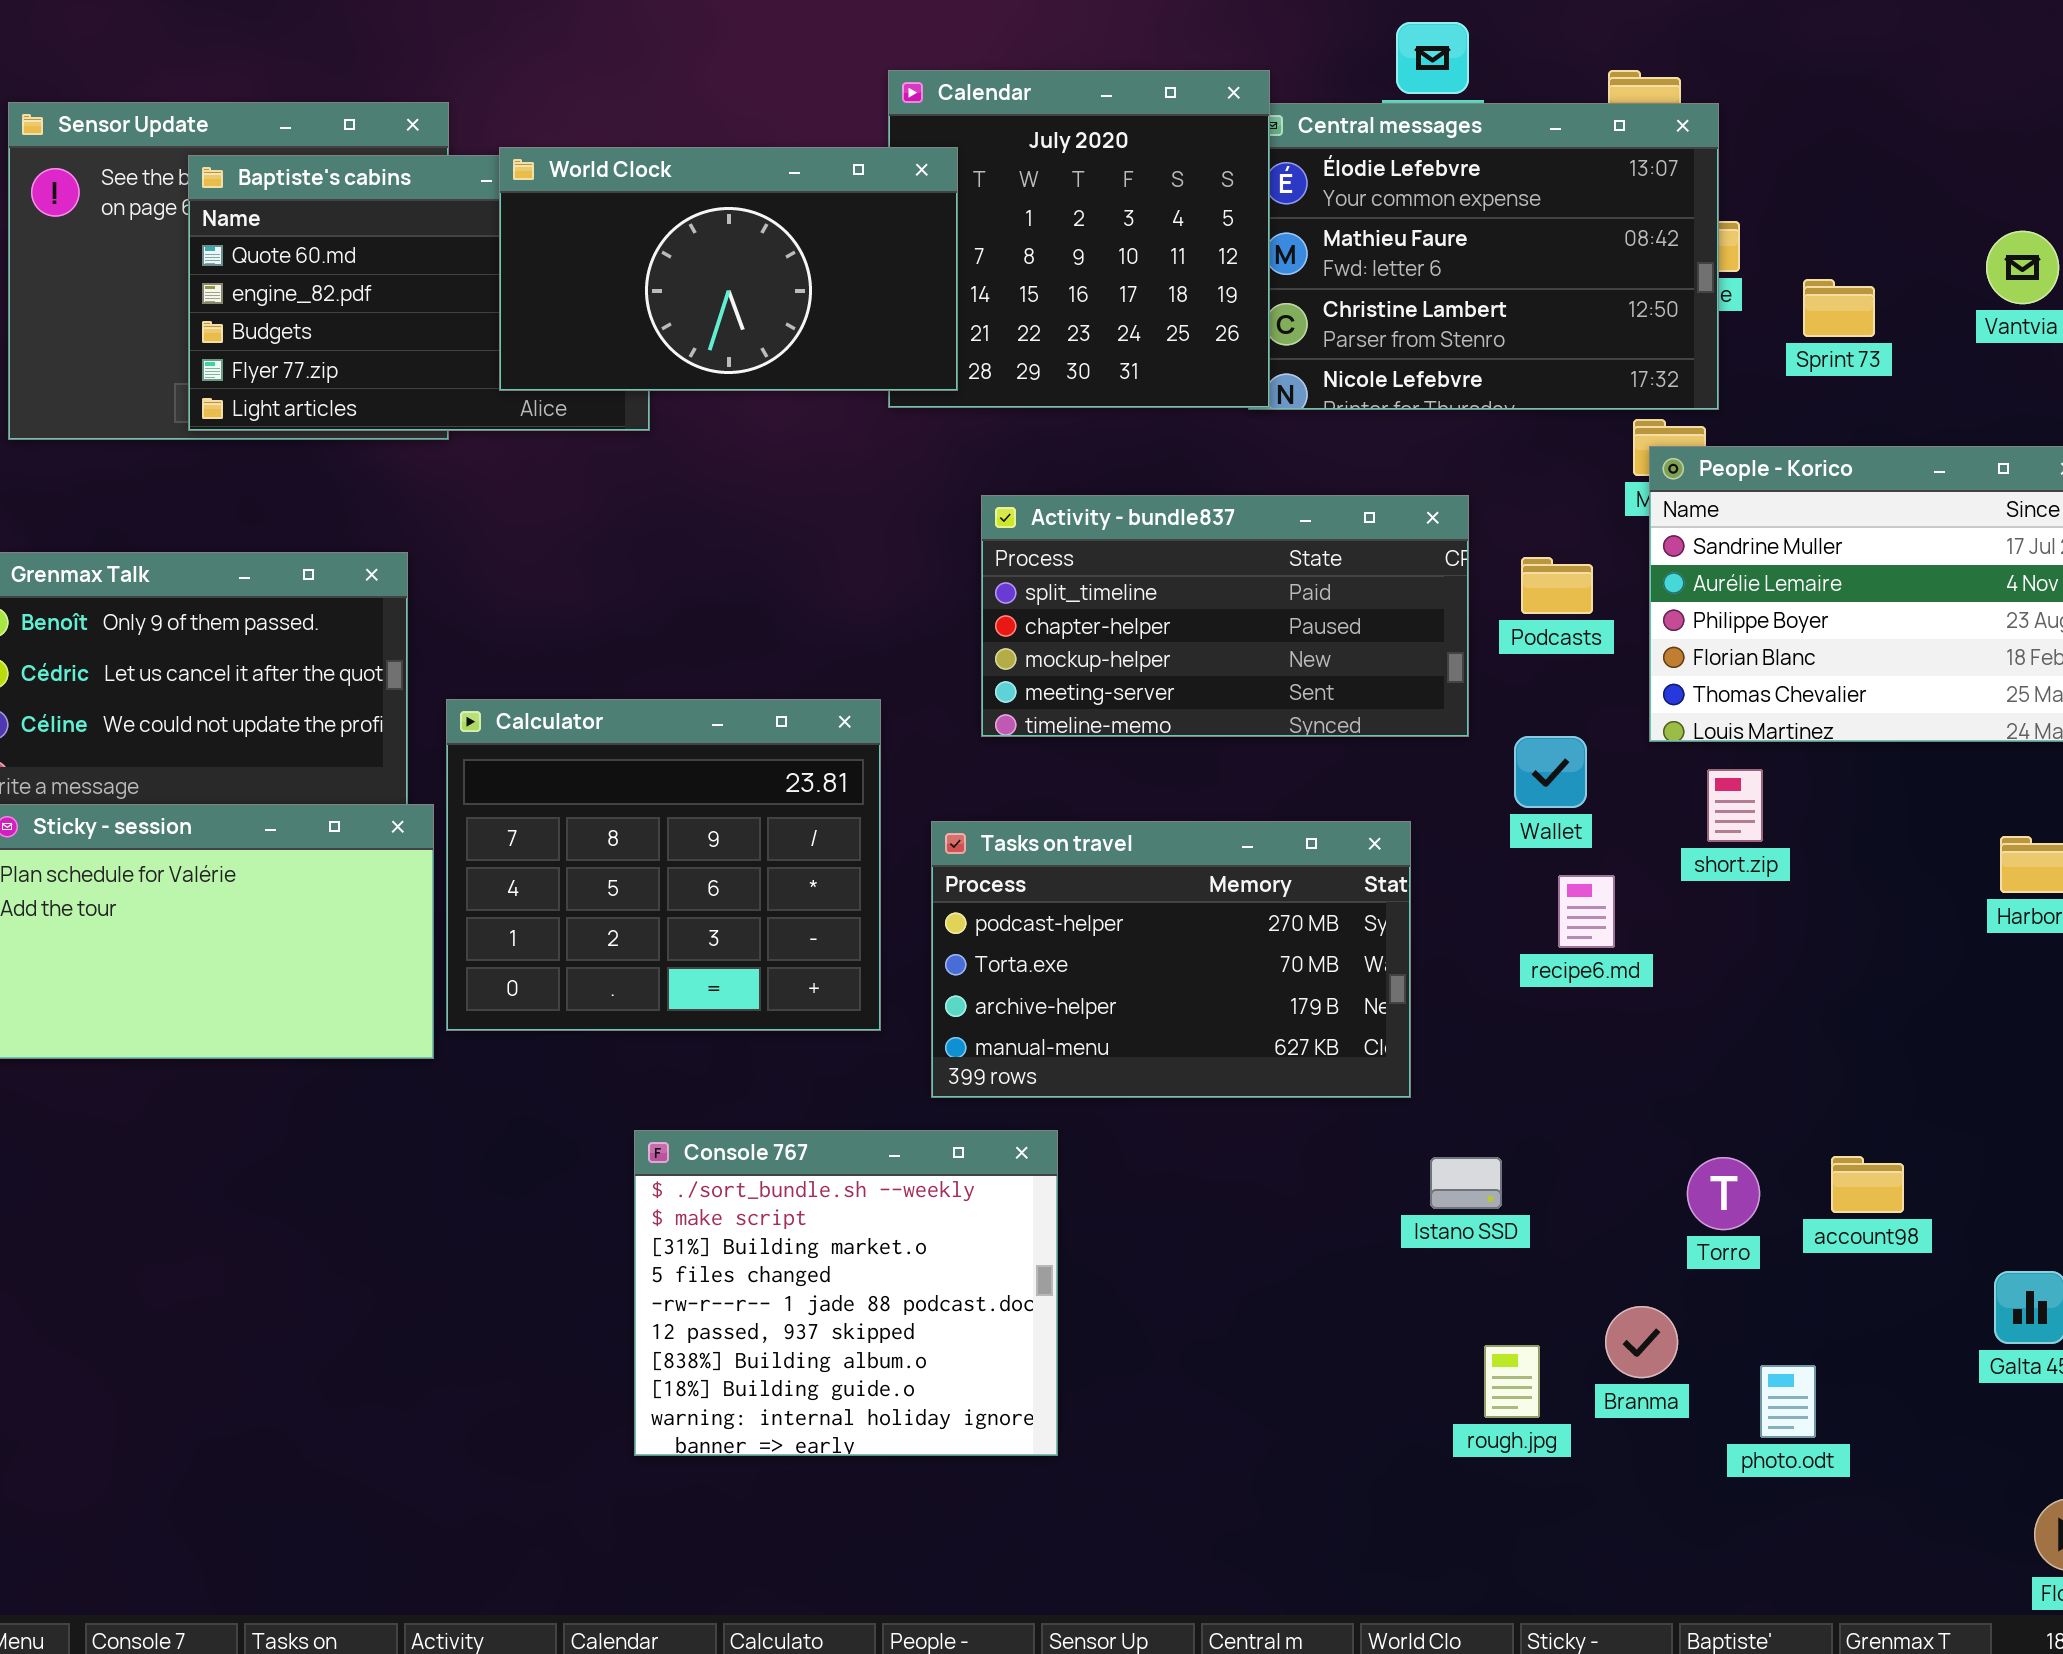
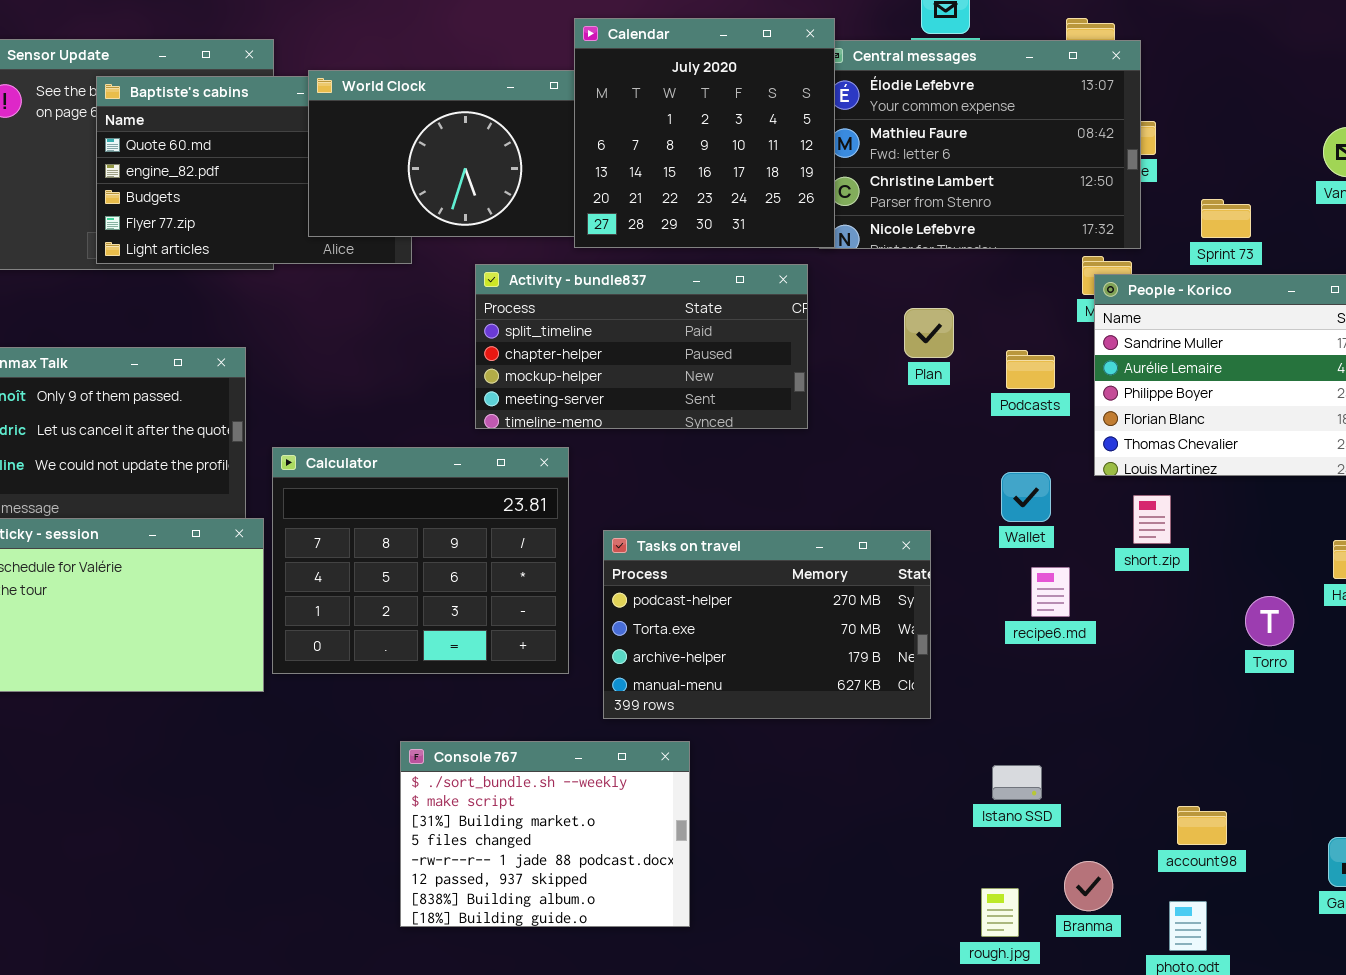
Calendar: [888,70,1270,408] -> [574,18,835,248], raised
Sprint 73: [1803,279,1875,337] -> [1201,199,1251,238], moved
Activity - bundle837: [981,495,1469,737] -> [475,264,808,429], moved
Console 767: [634,1130,1058,1456] -> [400,741,690,927], resized
account98: [1831,1156,1904,1213] -> [1177,806,1227,845], moved
Istano SSD: [1430,1157,1502,1209] -> [992,765,1042,800], moved
Torro: [1687,1157,1760,1230] -> [1245,596,1294,646], moved

